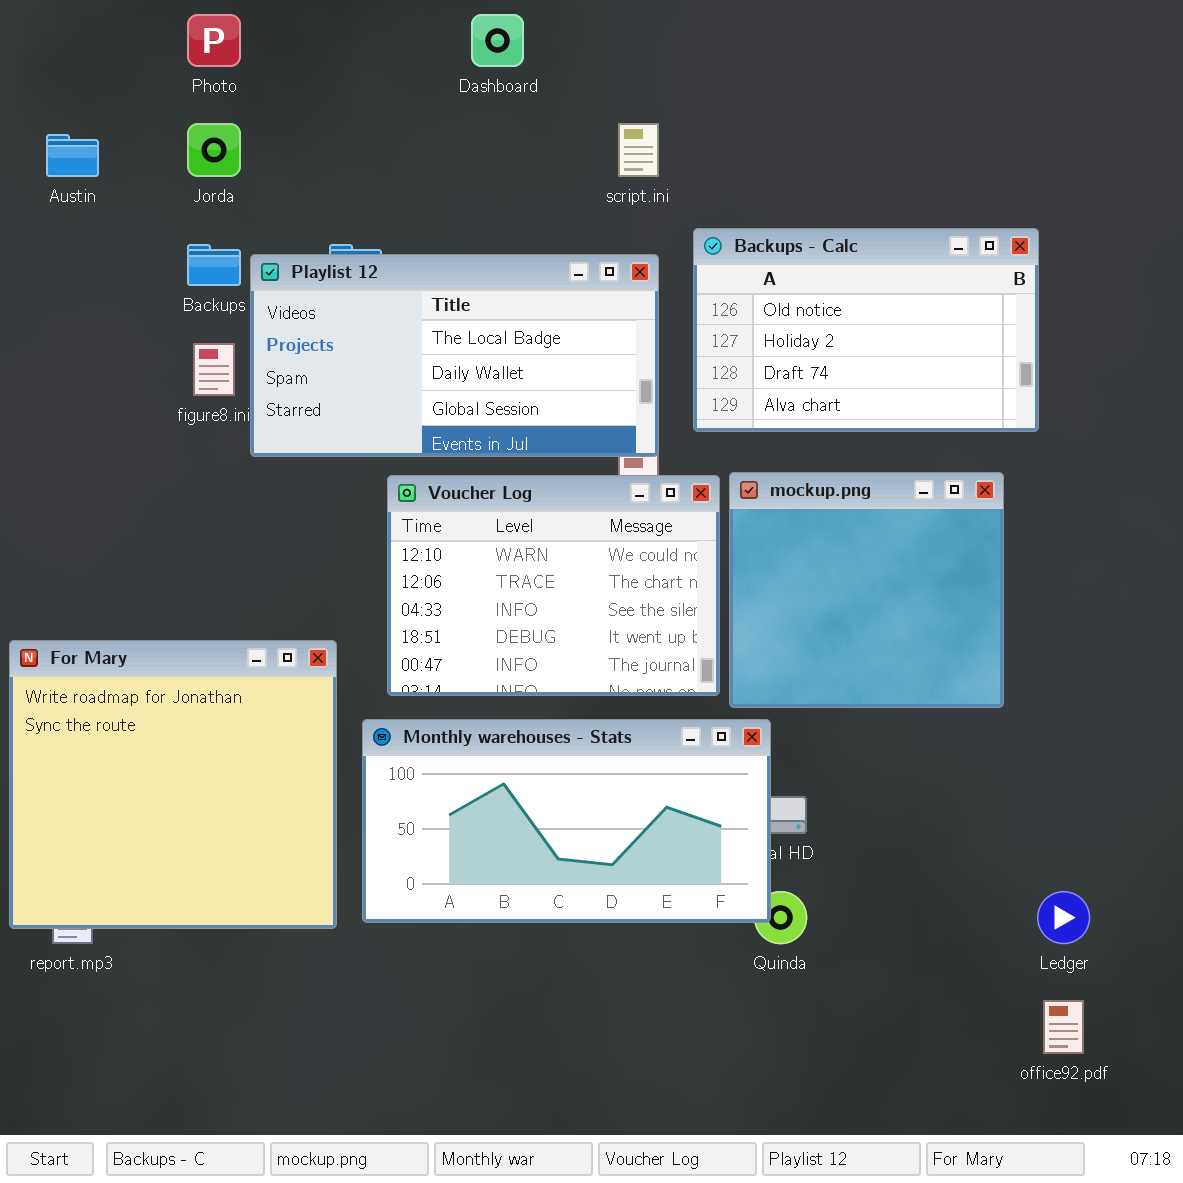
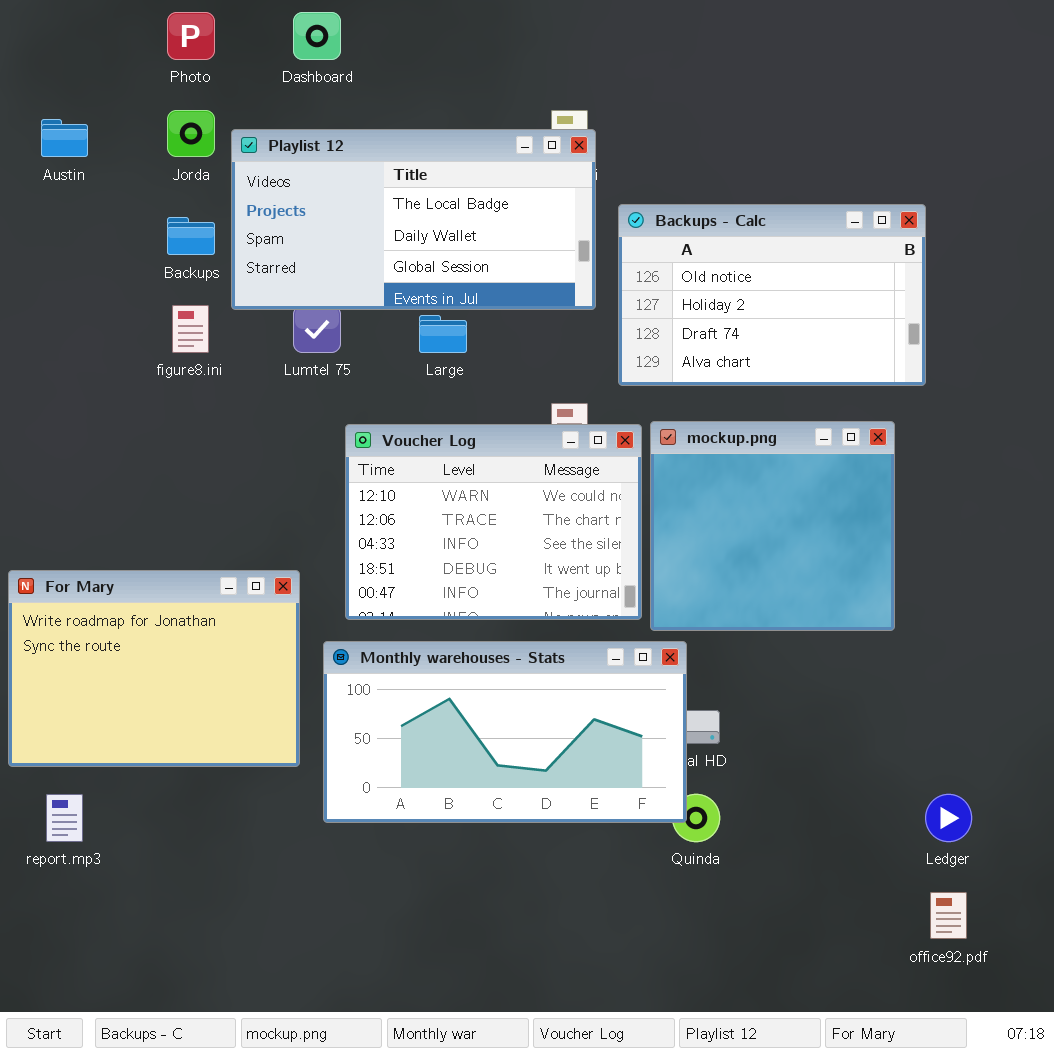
Dashboard: [471,14,524,67] -> [293,12,341,60], moved
Playlist 12: [250,254,659,457] -> [231,129,596,310], moved
For Mary: [9,640,337,929] -> [8,570,300,767], resized

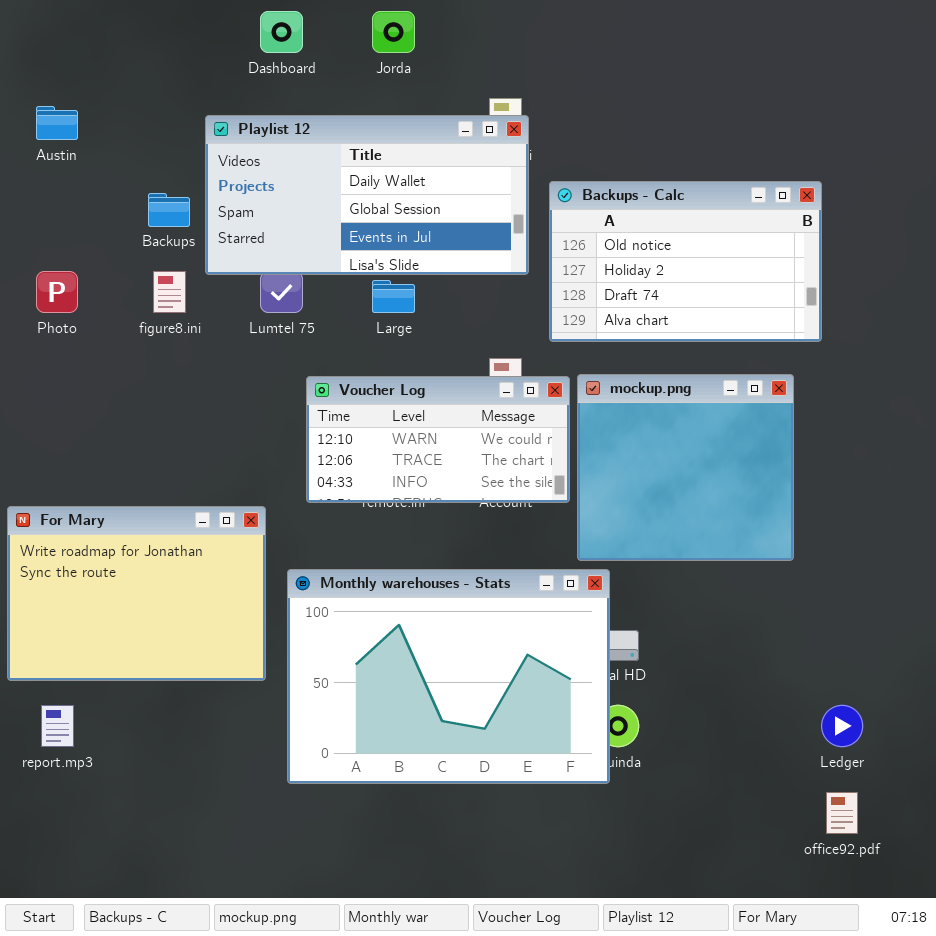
Photo: [167,12,215,60] -> [36,271,78,313], moved
Jorda: [167,110,215,157] -> [372,11,415,53], moved
Playlist 12: [231,129,596,310] -> [205,115,529,275], scrolled down 1 row
Voucher Log: [345,424,642,620] -> [306,376,570,503], resized
Monthly warehouses - Stats: [323,641,687,823] -> [287,569,610,784], resized

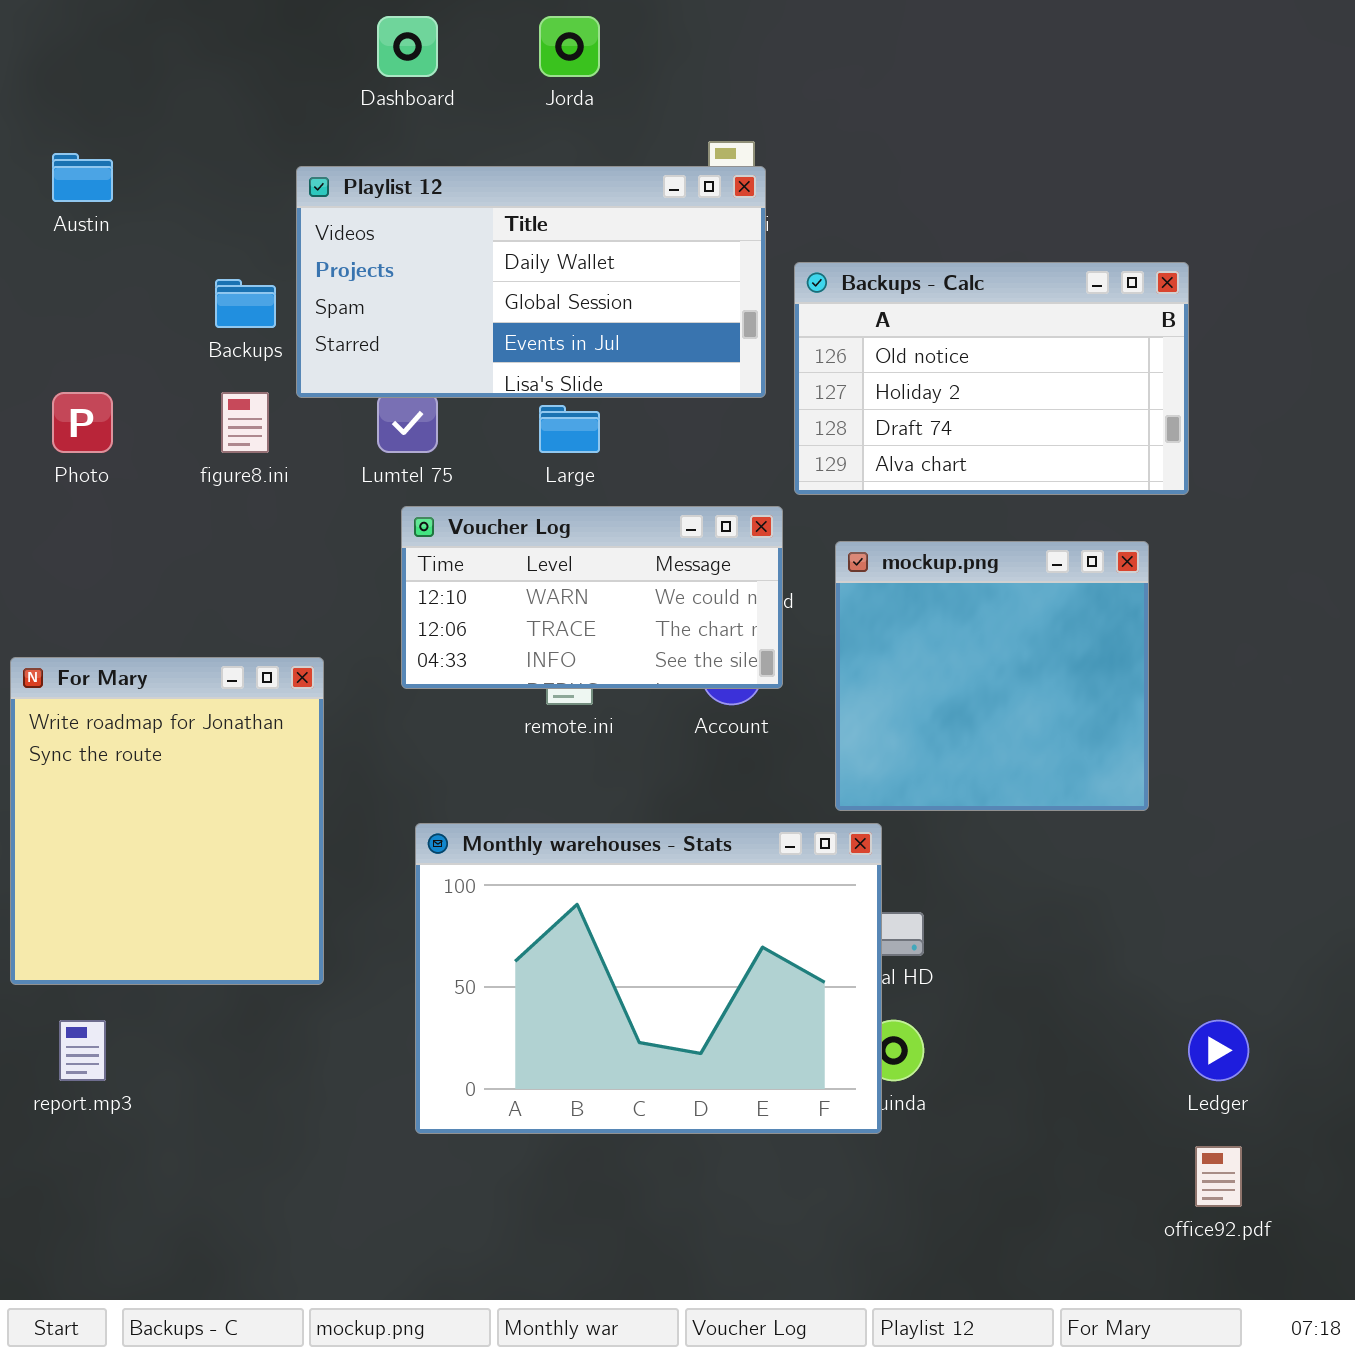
Voucher Log: [306,376,570,503] -> [401,506,783,689], moved
For Mary: [7,506,266,681] -> [10,657,324,985], resized

